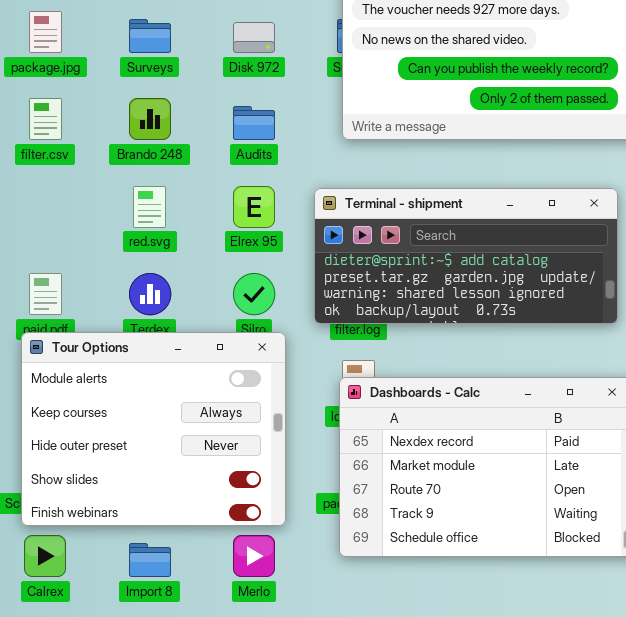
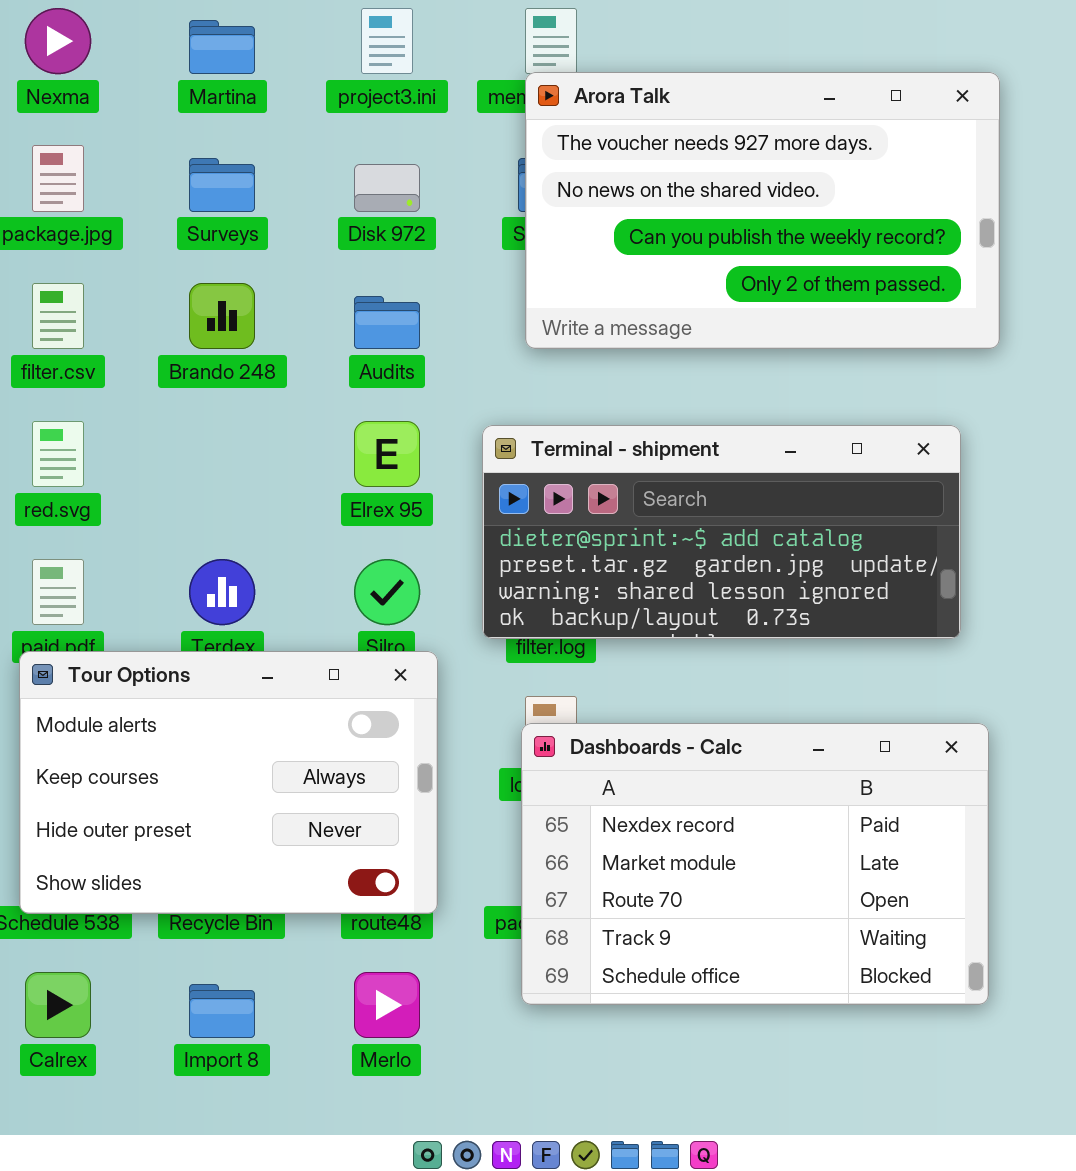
red.svg: [133,186,166,228] -> [32,421,84,487], moved
Tour Options: [21,332,286,526] -> [19,651,438,914], resized

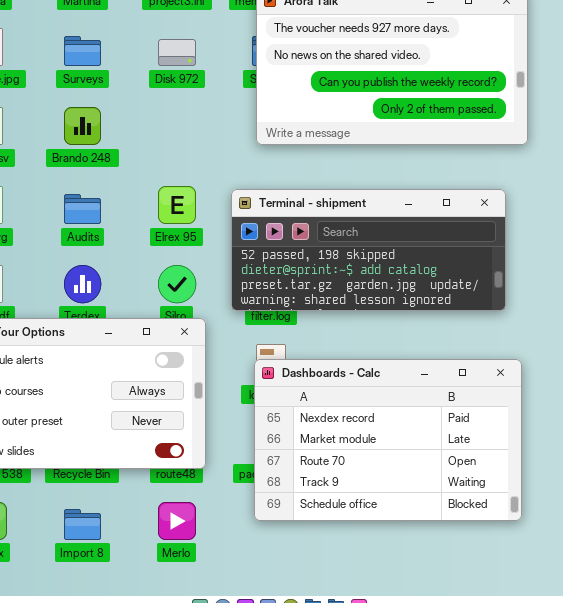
Audits: [354,296,420,349] -> [64,194,101,224], moved
Terminal - shipment: [482,425,961,639] -> [231,189,506,311], scrolled up 1 row

